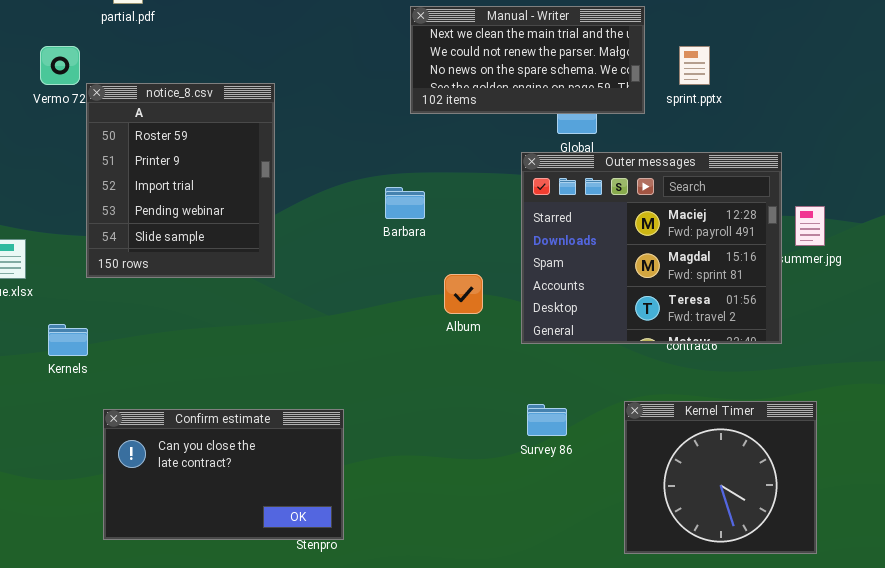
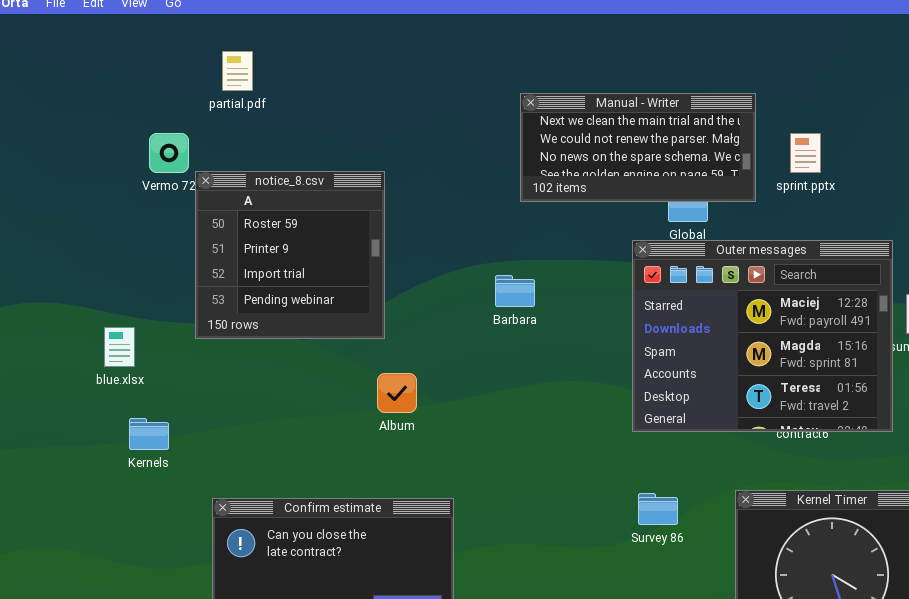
notice_8.csv: [86,83,275,278] -> [195,171,385,339], resized
Album: [444,274,483,314] -> [377,373,417,413], moved
Kernels: [48,324,88,356] -> [129,418,169,450], moved

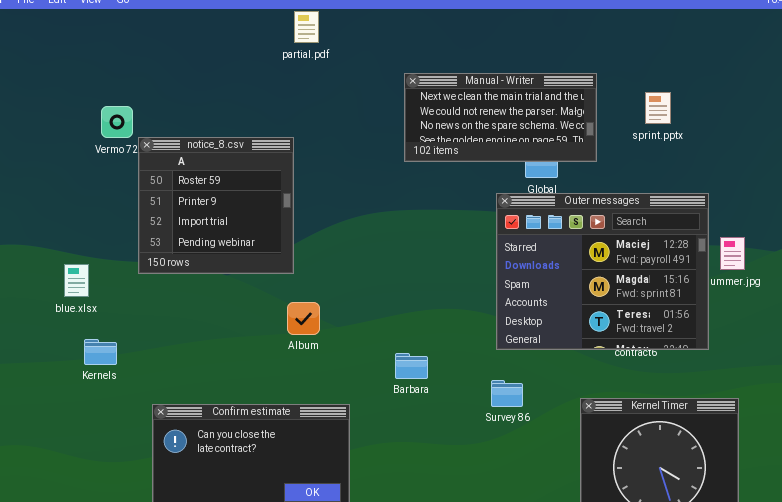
partial.pdf: [222,51,253,91] -> [294,11,319,43], moved
sprint.pptx: [790,133,821,173] -> [645,92,671,124], moved
Barbara: [495,275,535,307] -> [395,353,428,379], moved
Survey 86: [638,493,678,525] -> [491,380,523,407], moved

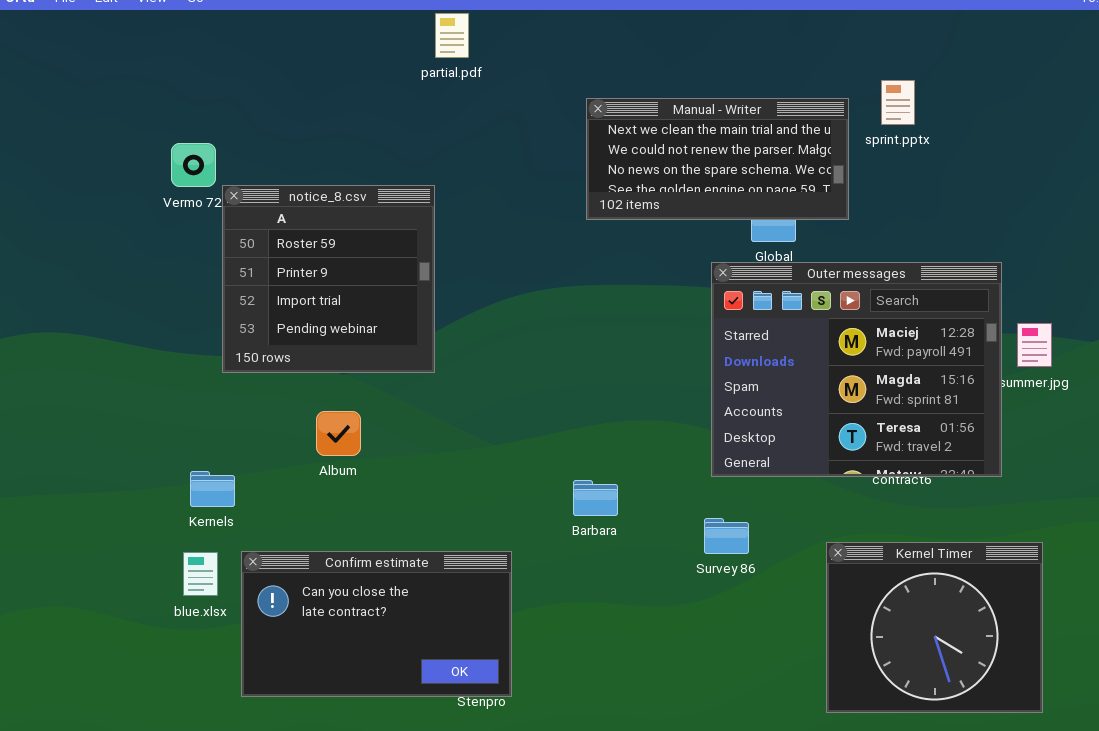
sprint.pptx: [645,92,671,124] -> [881,80,915,125], moved
blue.xlsx: [64,264,89,297] -> [183,552,218,596], moved
Album: [287,302,320,335] -> [316,411,361,456], moved
Kernels: [84,339,117,365] -> [190,471,235,507], moved

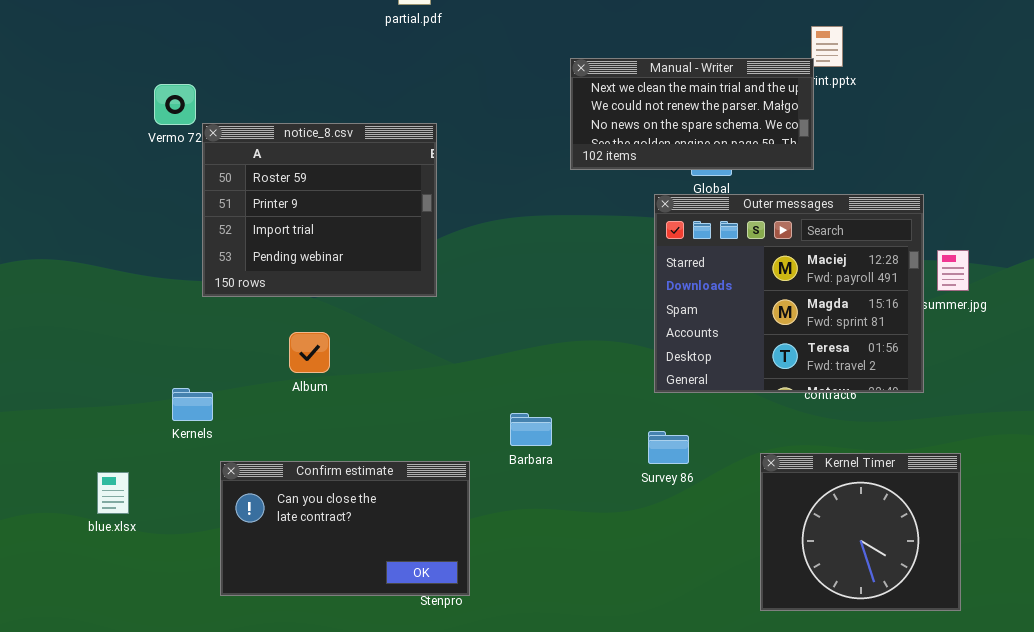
Manual - Writer: [586,98,849,220] -> [570,58,814,170], moved
notice_8.csv: [222,185,435,373] -> [202,123,437,297], resized
Barbara: [573,480,618,516] -> [510,413,552,446], moved
blue.xlsx: [183,552,218,596] -> [97,472,129,514], moved

